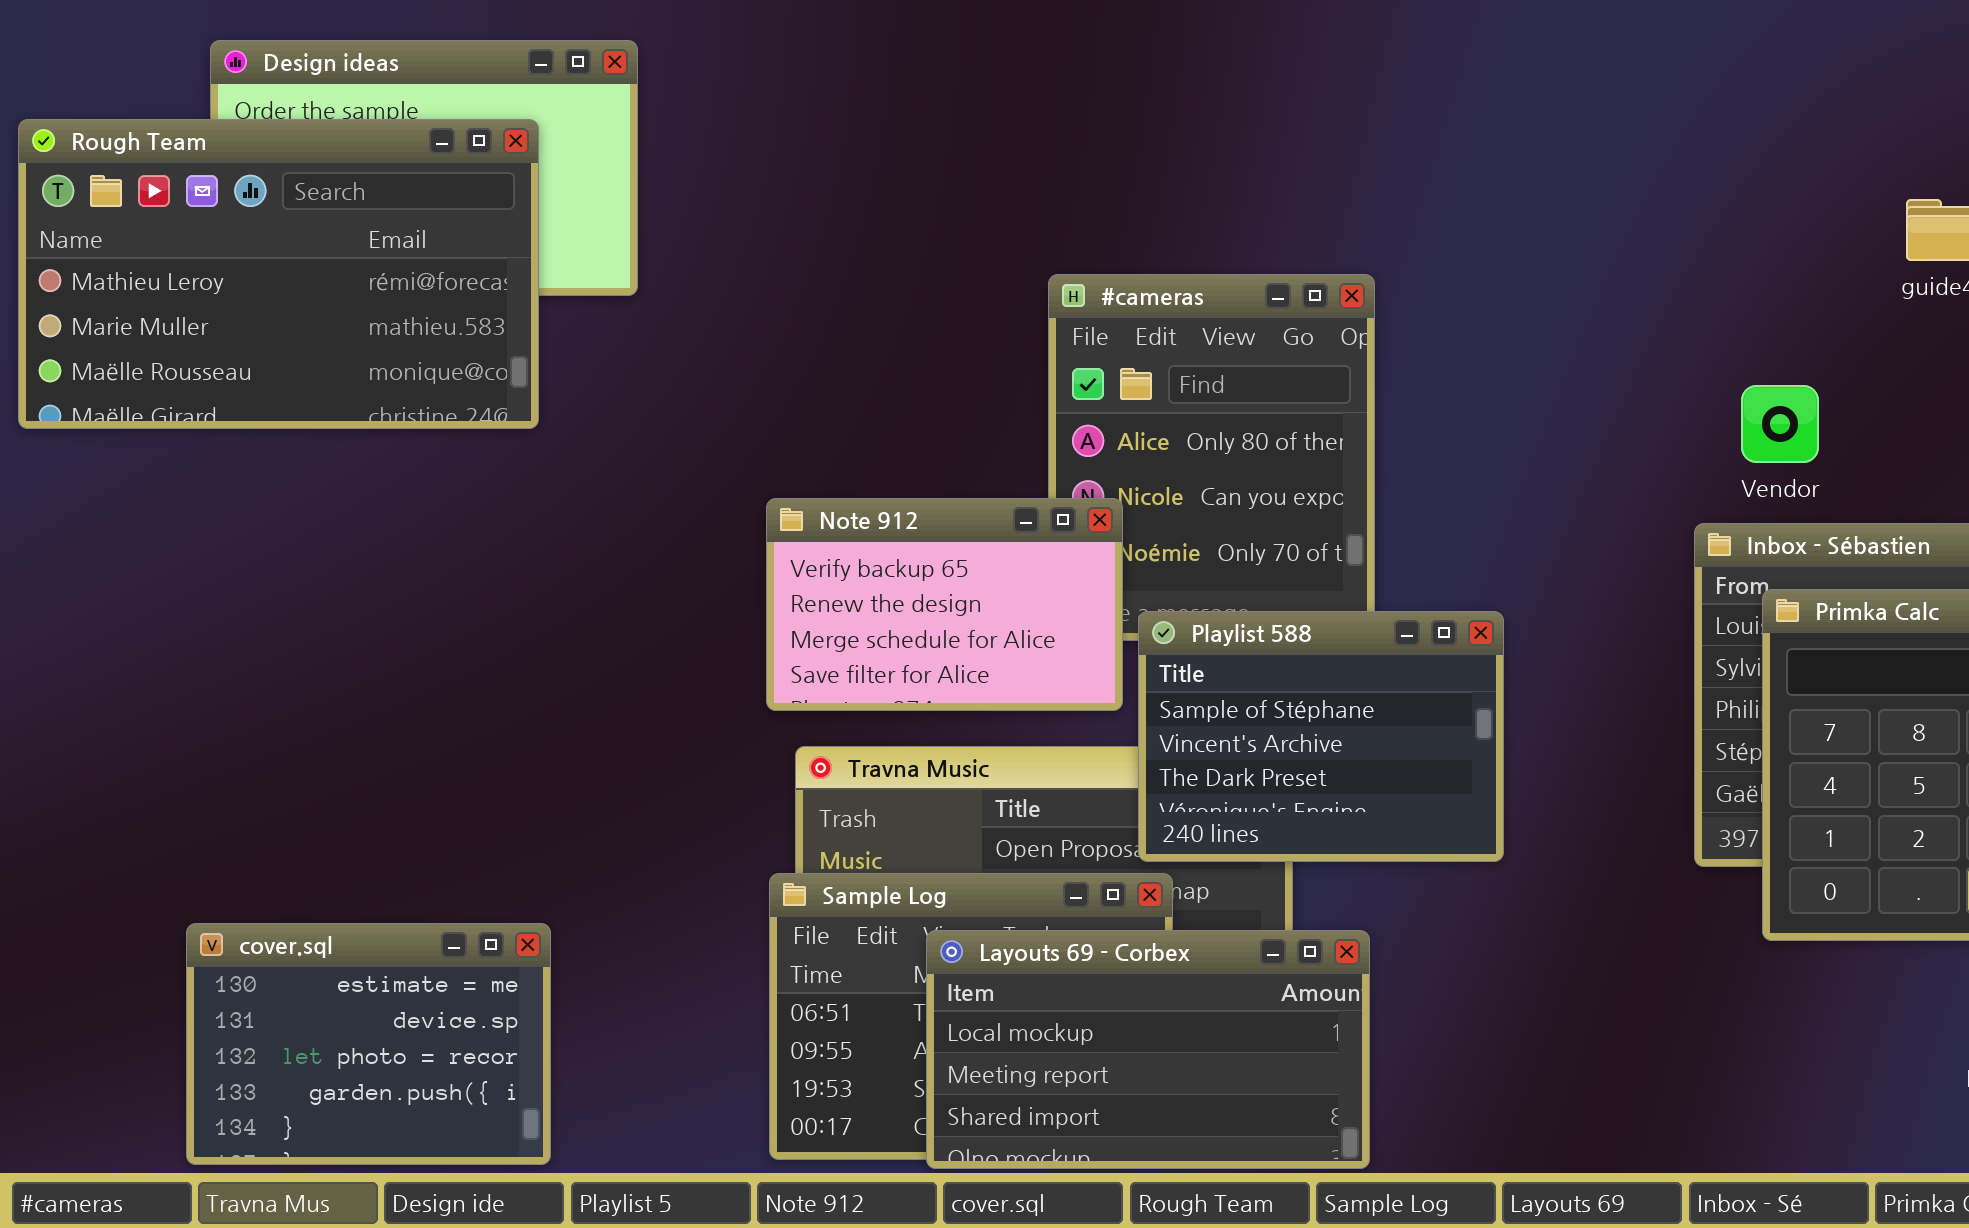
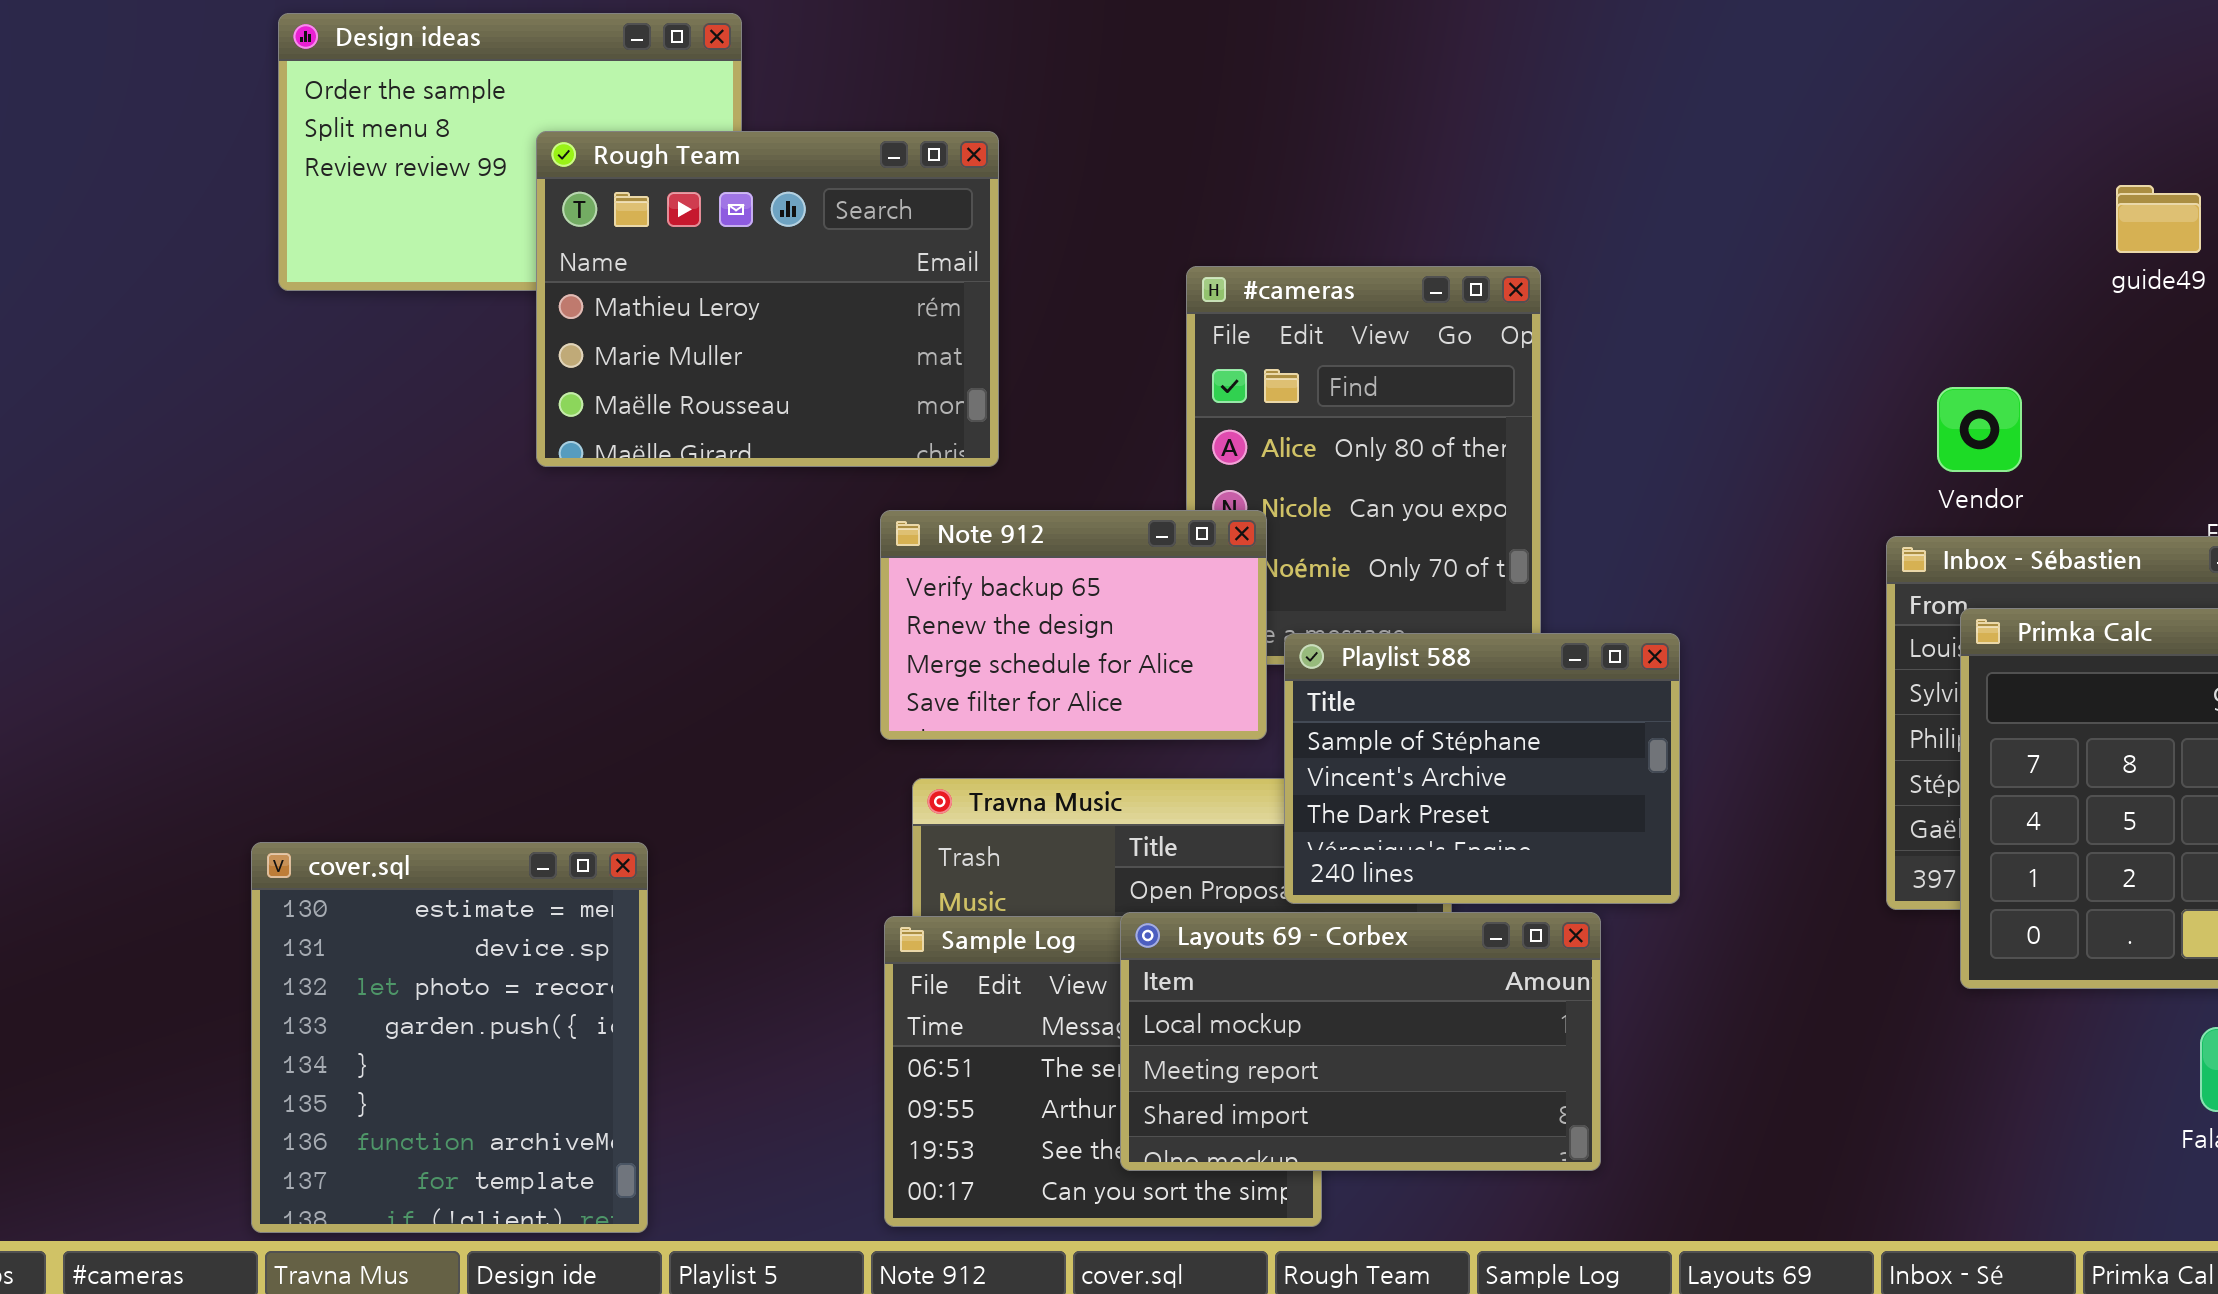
Rough Team: [18,119,539,429] -> [536,131,999,467], moved, resized
cover.sql: [186,923,551,1165] -> [251,842,648,1233], resized
Layouts 69 - Corbex: [926,930,1370,1169] -> [1120,912,1601,1171], moved

